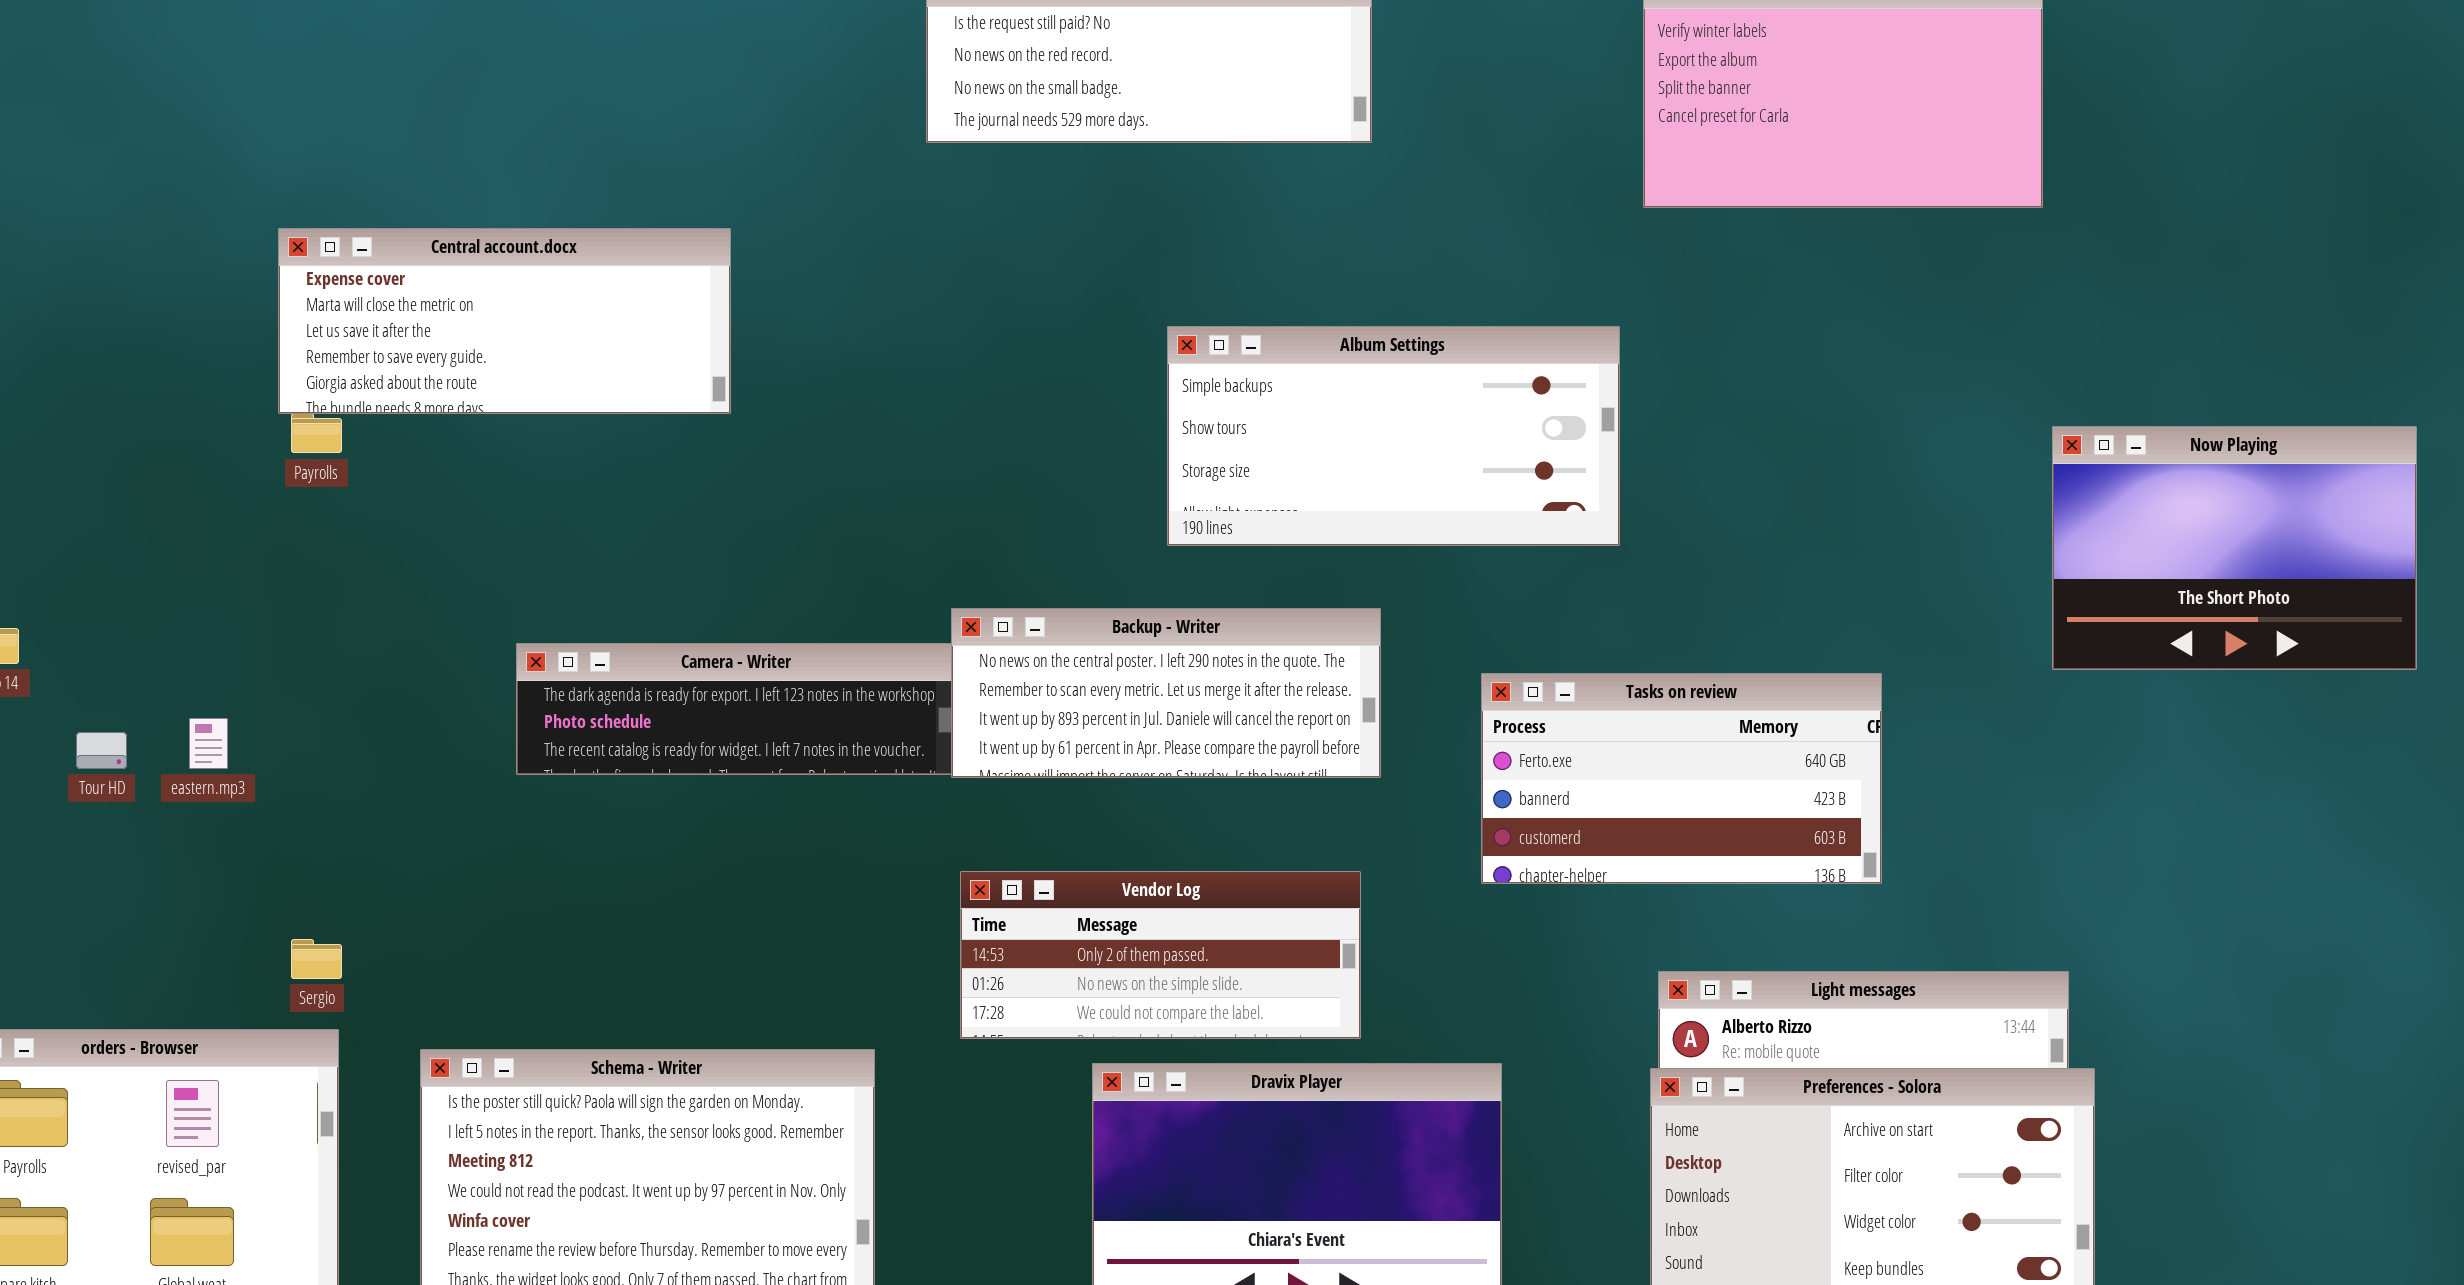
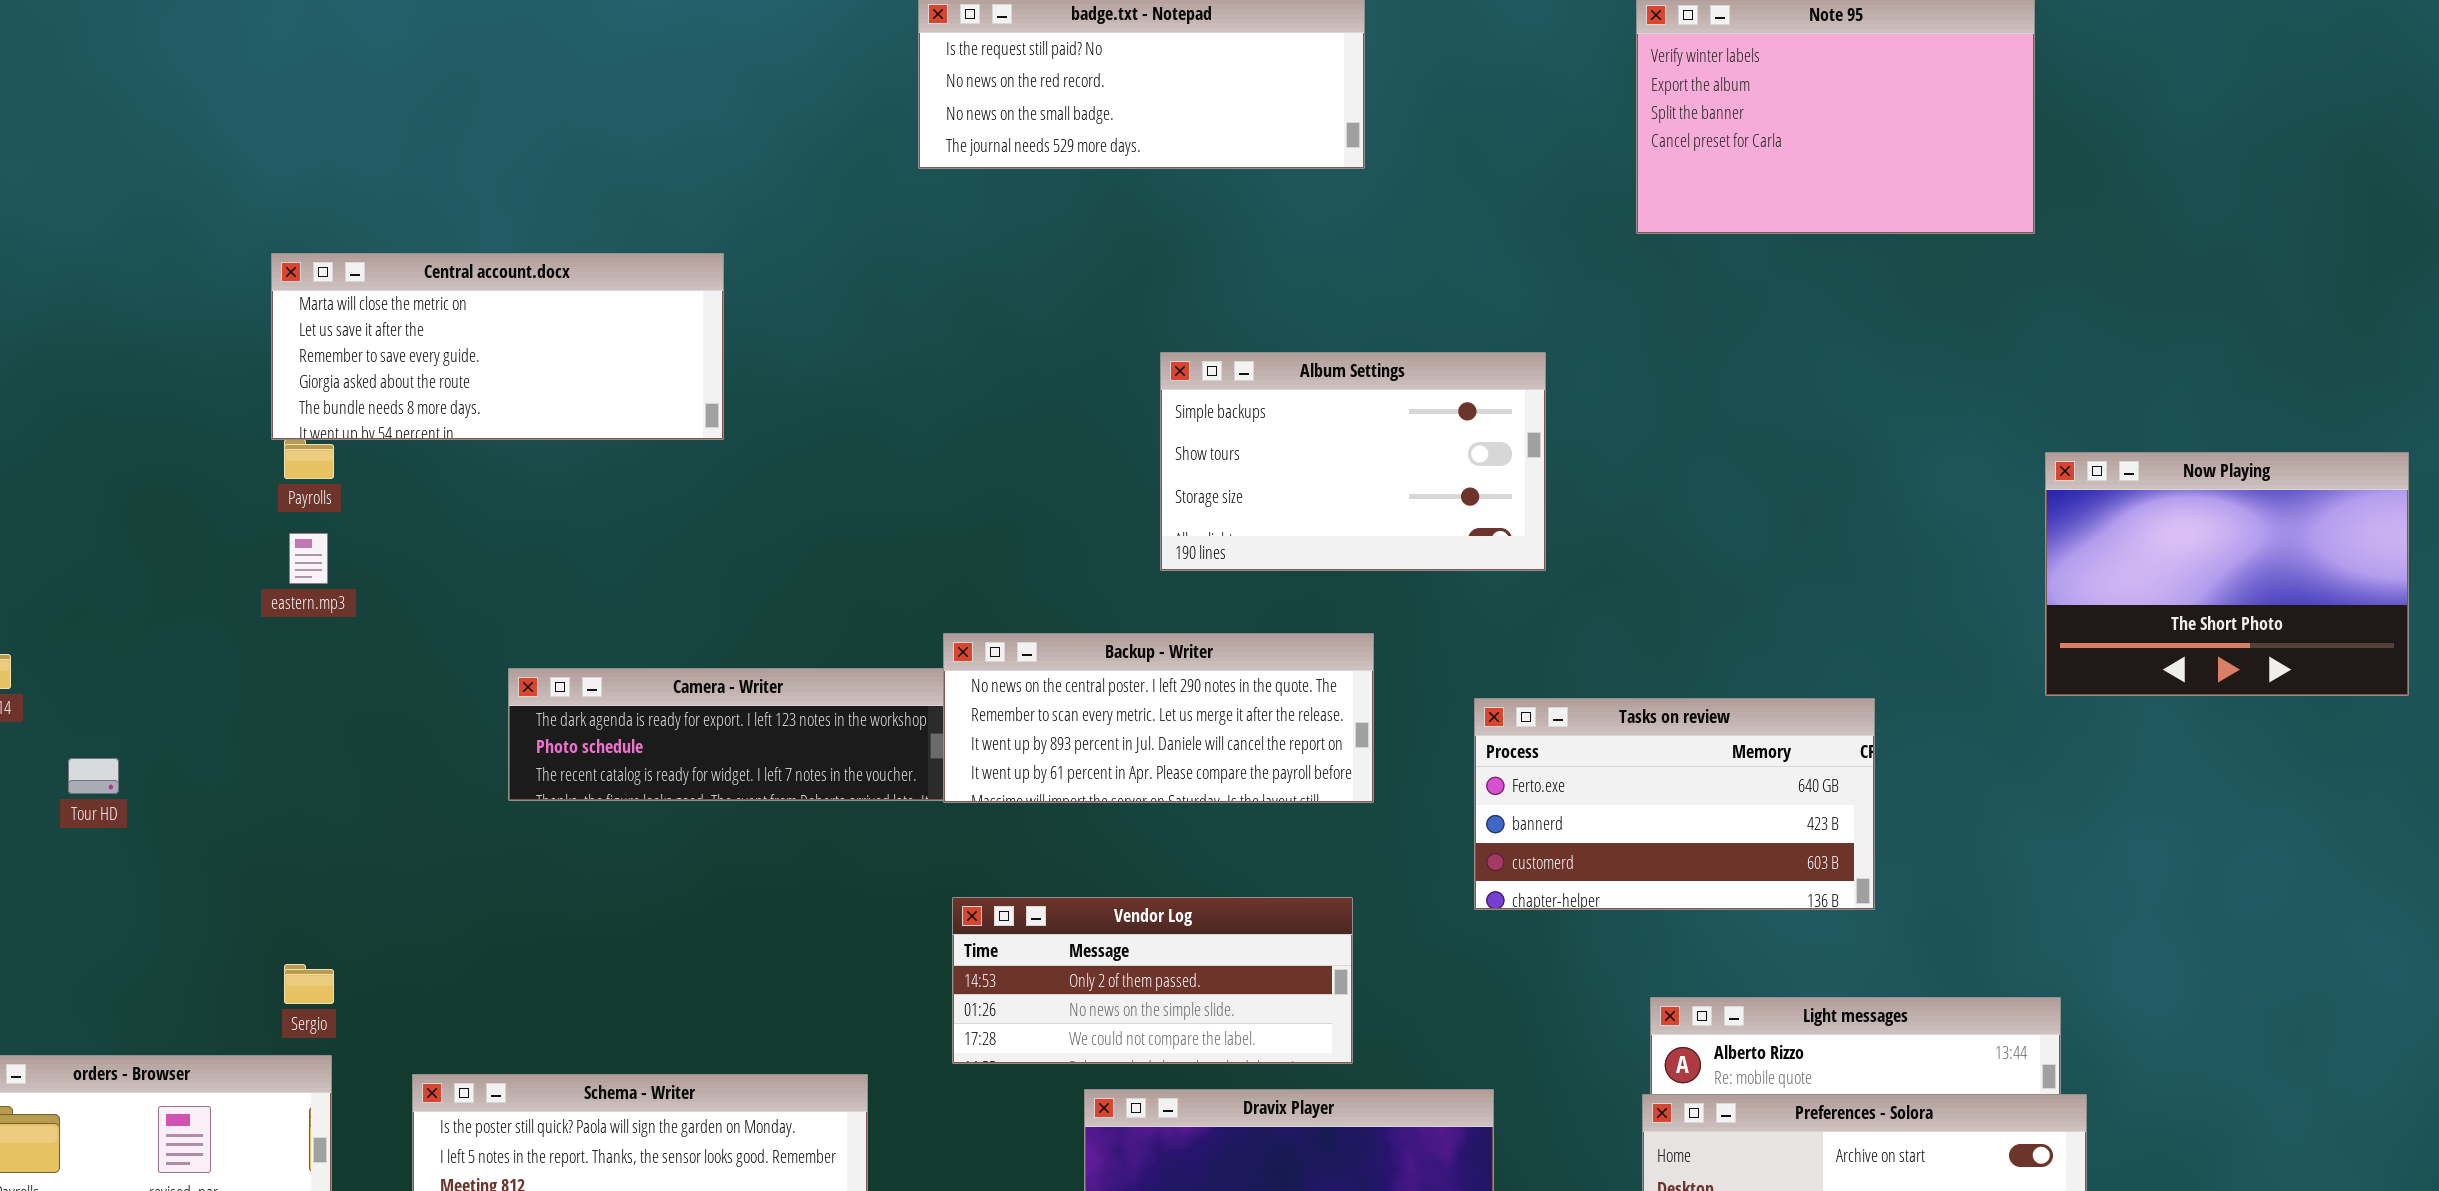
Central account.docx: [278,228,731,414] -> [271,253,724,440], scrolled down 1 row
Album Settings: [1167,326,1620,546] -> [1160,352,1546,571], resized
eastern.mp3: [189,718,228,769] -> [289,533,328,584], moved

